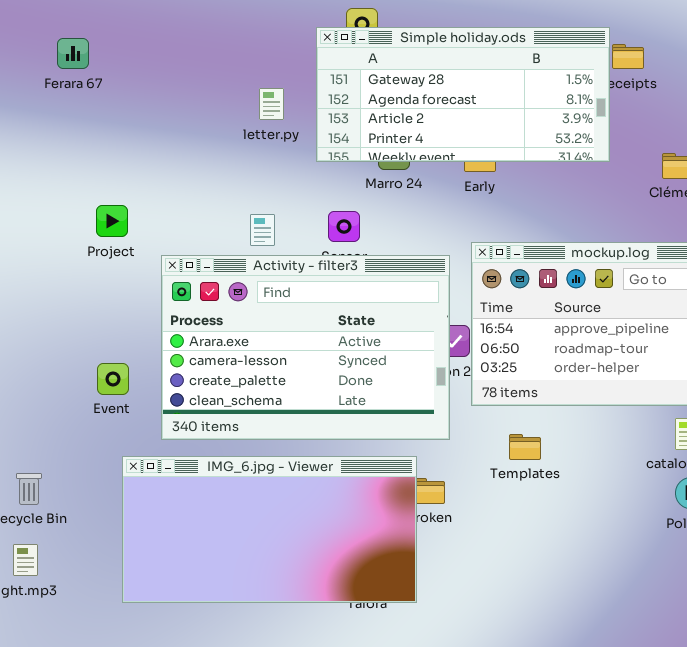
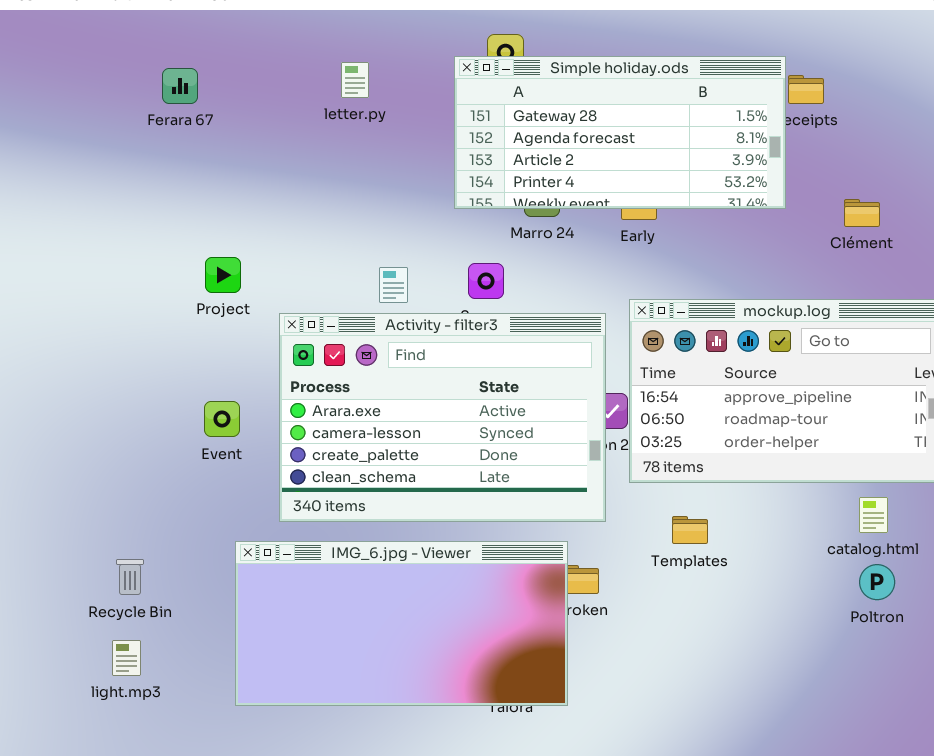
letter.py: [259,88,284,120] -> [341,62,369,98], moved
Event: [97,363,129,395] -> [204,401,240,437], moved

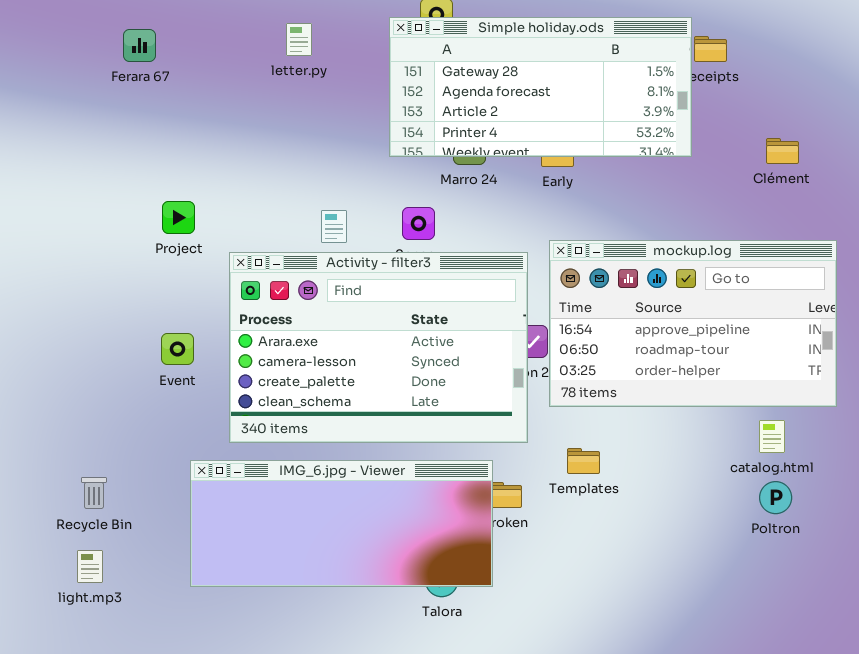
Clément: [844,199,880,227] -> [766,138,799,164], moved
Templates: [672,516,708,544] -> [567,448,600,474], moved
IMG_6.jpg - Viewer: [235,541,568,706] -> [190,460,493,587], resized

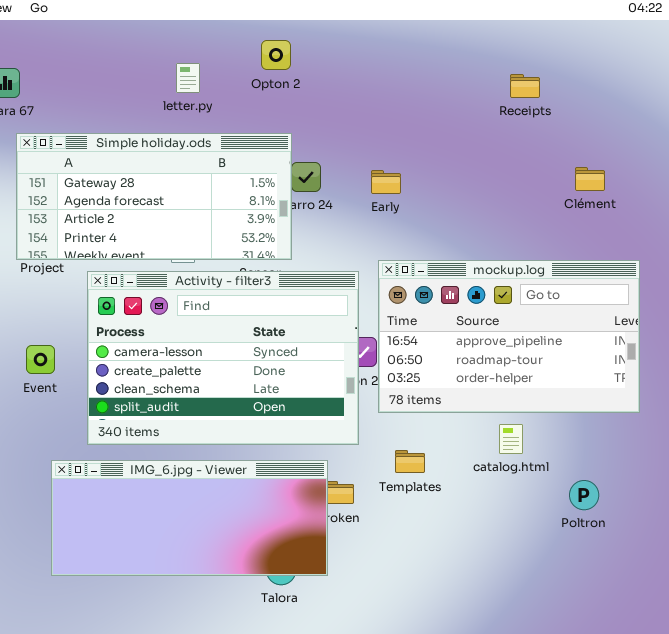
Simple holiday.ods: [389,17,692,157] -> [16,133,292,260], moved
letter.py: [286,23,312,56] -> [176,63,200,93], moved
Activity - filter3: [229,252,528,443] -> [87,271,359,445], scrolled down 1 row
catalog.html: [759,420,785,453] -> [499,424,523,454], moved

